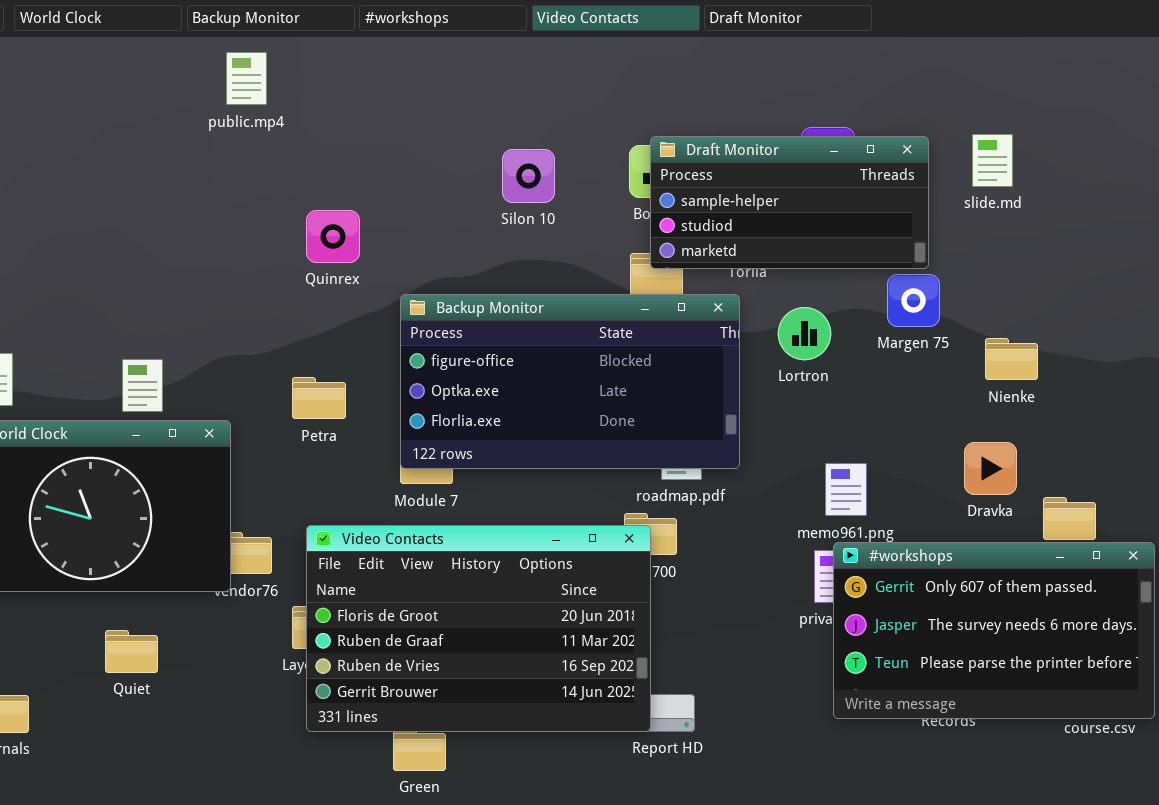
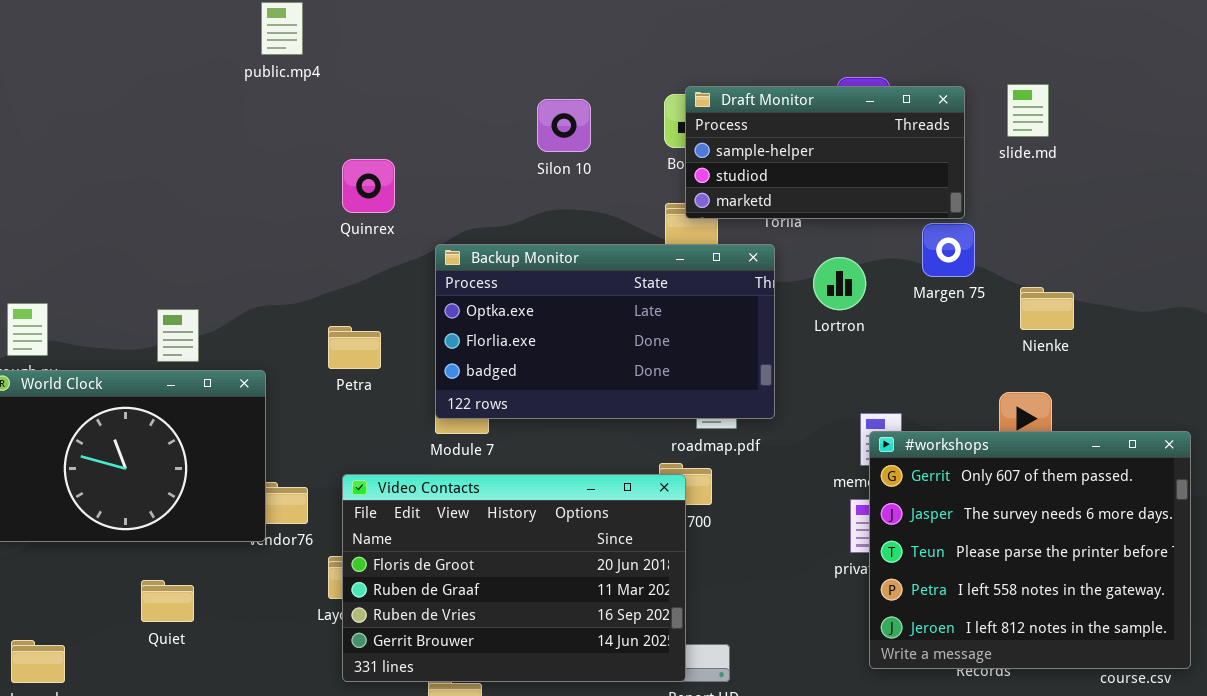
Backup Monitor: [400,294,740,469] -> [435,244,775,419], scrolled down 1 row
#workshops: [833,542,1155,719] -> [869,431,1191,669], resized

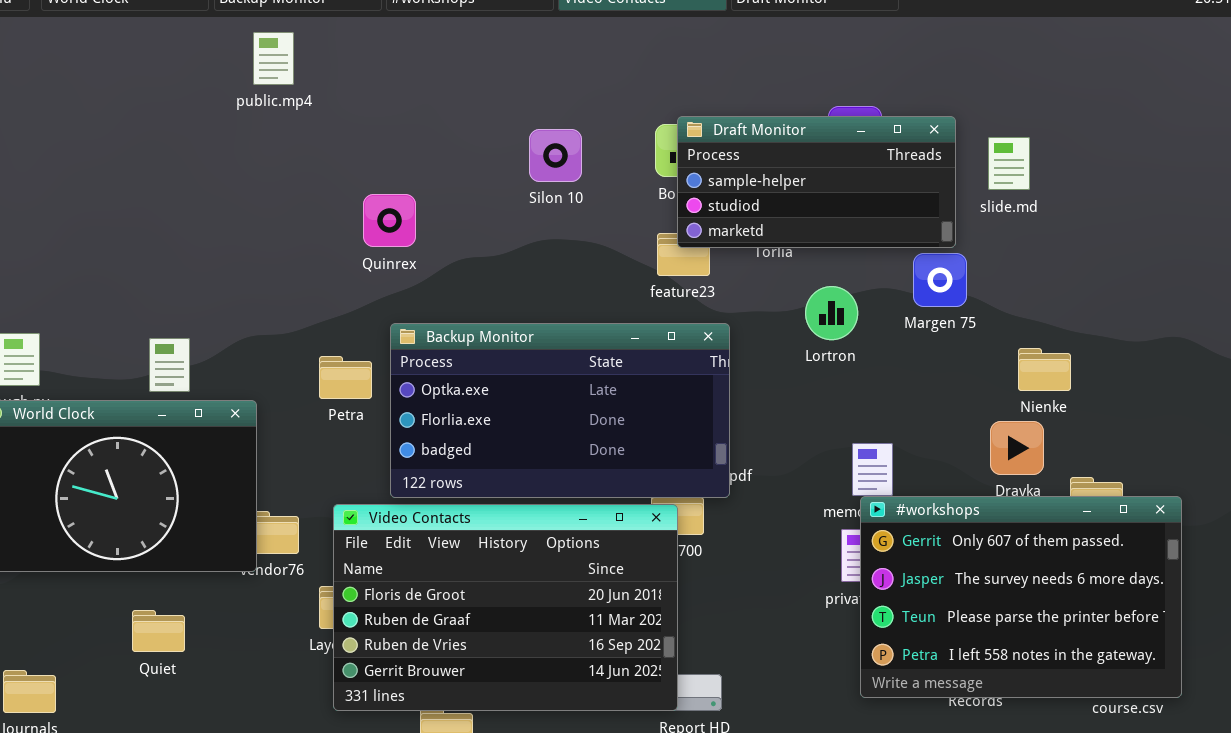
slide.md: [1007,84,1049,137] -> [988,137,1030,190], moved
Quinrex: [342,159,395,213] -> [363,194,416,247], moved
Backup Monitor: [435,244,775,419] -> [390,323,730,498], moved
Nienke: [1020,287,1074,330] -> [1018,348,1071,391], moved
#workshops: [869,431,1191,669] -> [860,496,1182,698], resized

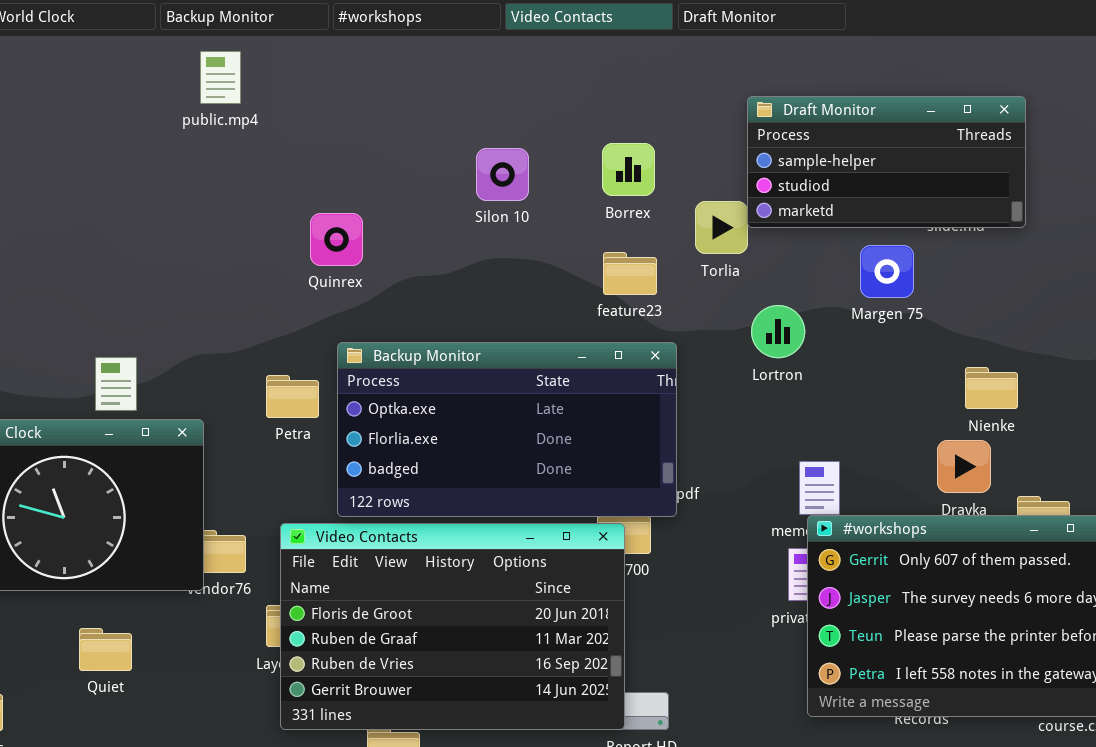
Draft Monitor: [677,116,956,248] -> [747,96,1026,228], moved
Margen 75: [913,253,967,307] -> [860,245,914,298], moved

